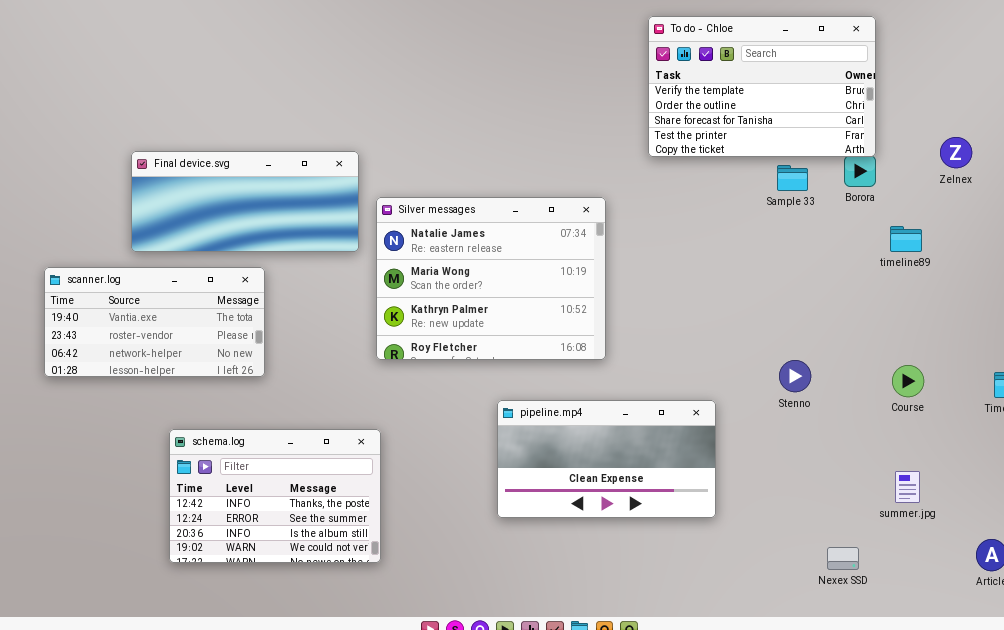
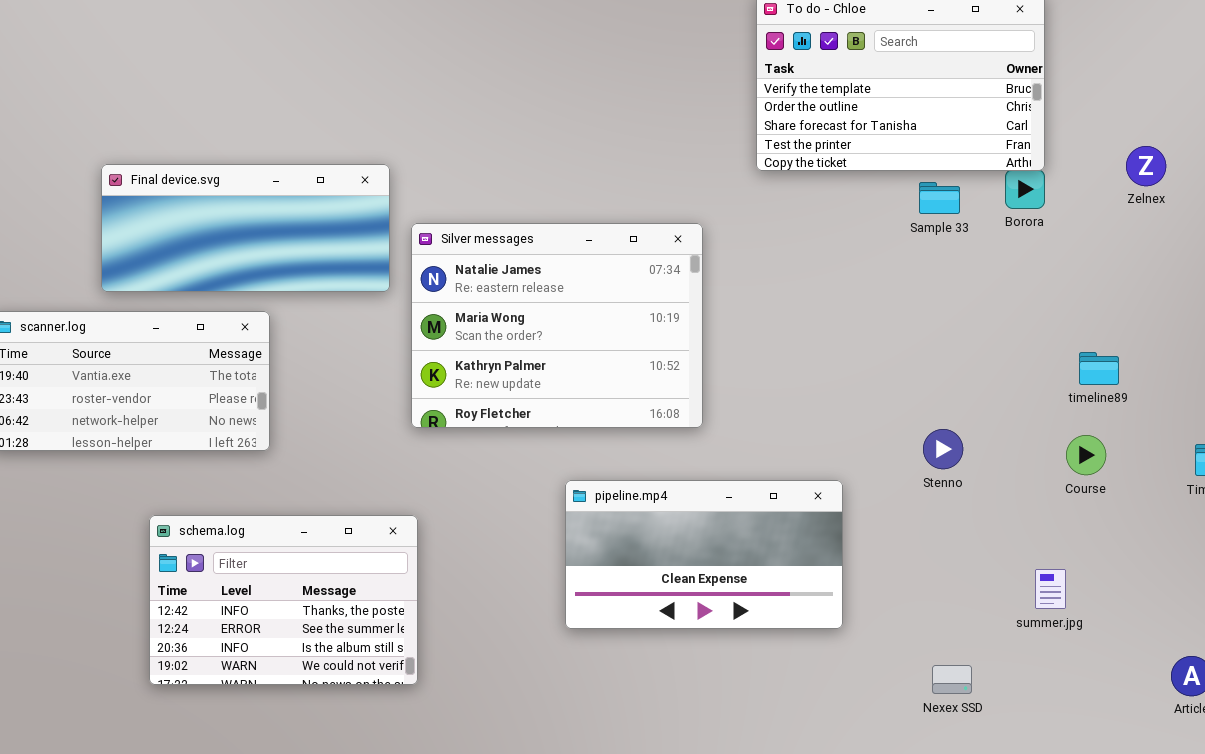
timeline89: [890,226,922,252] -> [1079,352,1119,385], moved
summer.jpg: [895,471,920,503] -> [1035,569,1066,609], moved
Nexex SSD: [827,547,859,570] -> [932,665,972,694], moved

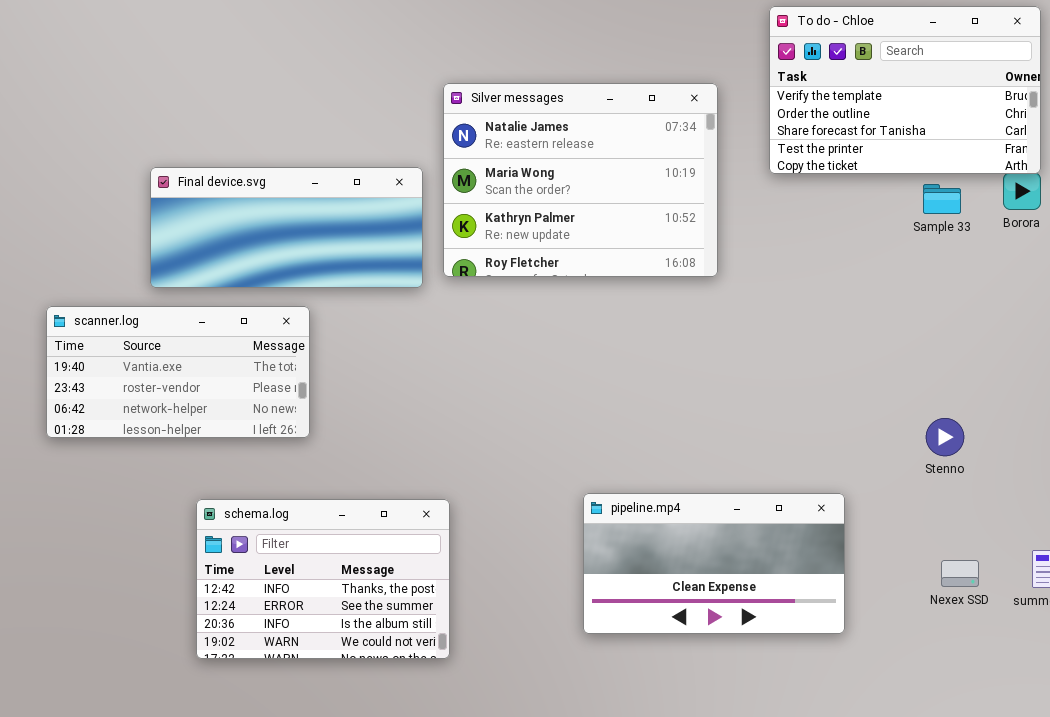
Silver messages: [411,223,703,428] -> [443,83,718,277], moved
pipeline.mp4: [565,480,843,629] -> [583,493,845,634], moved
Nexex SSD: [932,665,972,694] -> [941,560,979,587], moved

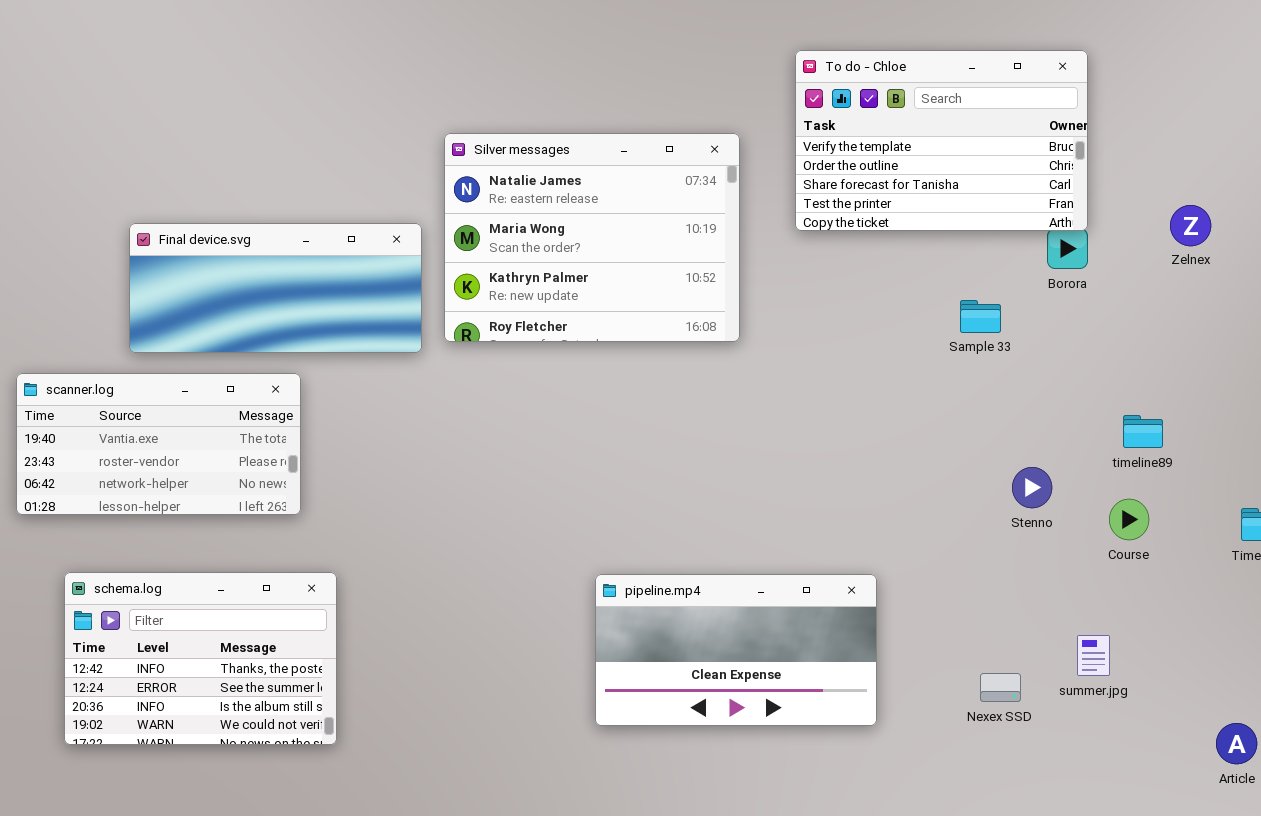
Sample 33: [923,184,961,214] -> [960,300,1001,333], moved
Stenno: [926,418,964,456] -> [1012,467,1052,508], moved
schema.log: [196,499,450,659] -> [64,572,337,745], moved
Nexex SSD: [941,560,979,587] -> [980,673,1021,702], moved

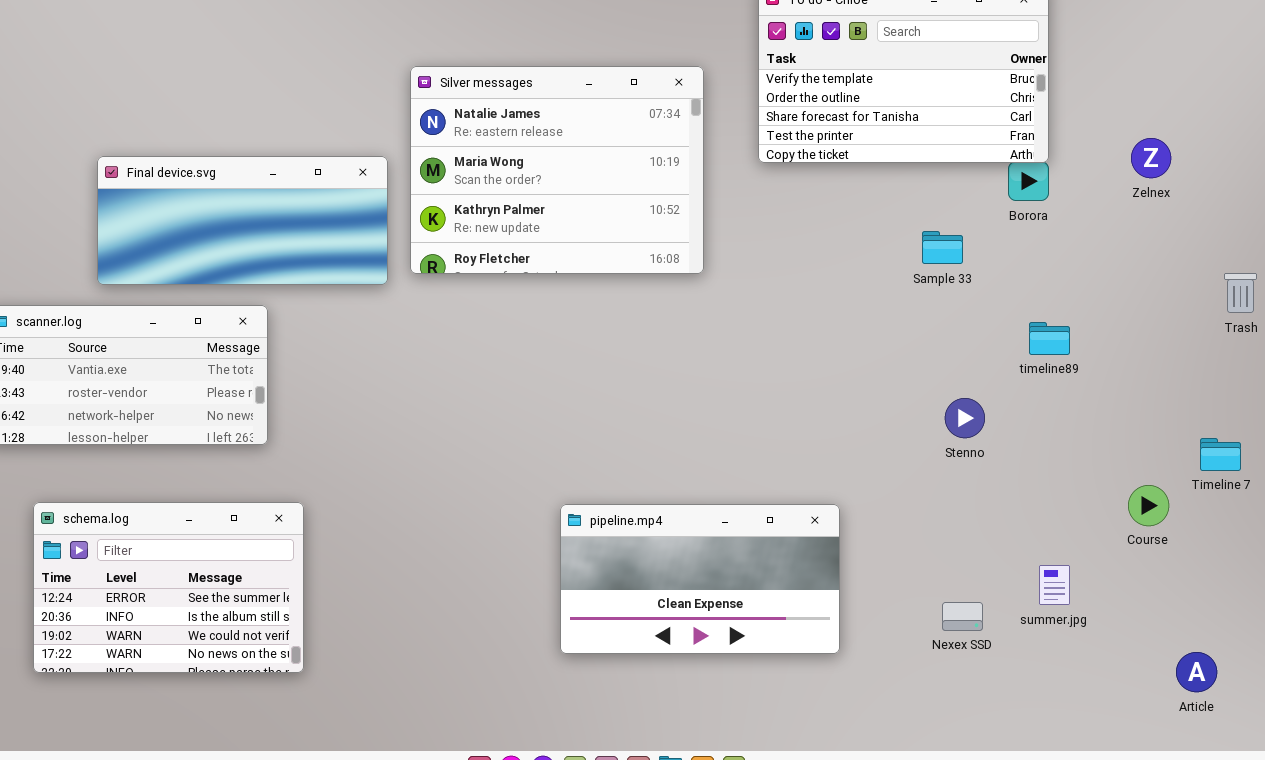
timeline89: [1123,415,1163,448] -> [1029,322,1070,355], moved
Stenno: [1012,467,1052,508] -> [945,398,985,438], moved
Course: [1109,499,1149,540] -> [1128,485,1169,526], moved
schema.log: [64,572,337,745] -> [33,502,304,673], scrolled down 1 row

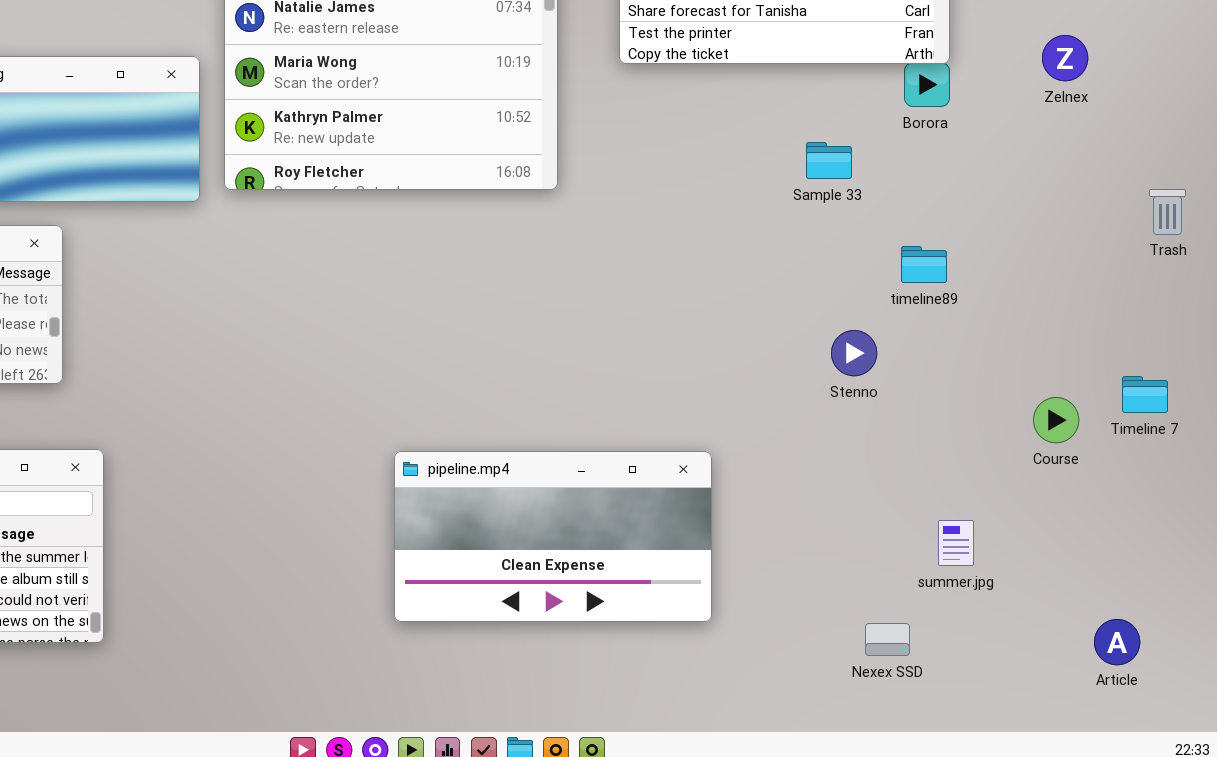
timeline89: [1029,322,1070,355] -> [901,246,947,283], moved
Course: [1128,485,1169,526] -> [1033,397,1079,443], moved
Nexex SSD: [942,602,983,631] -> [865,623,910,656], moved

